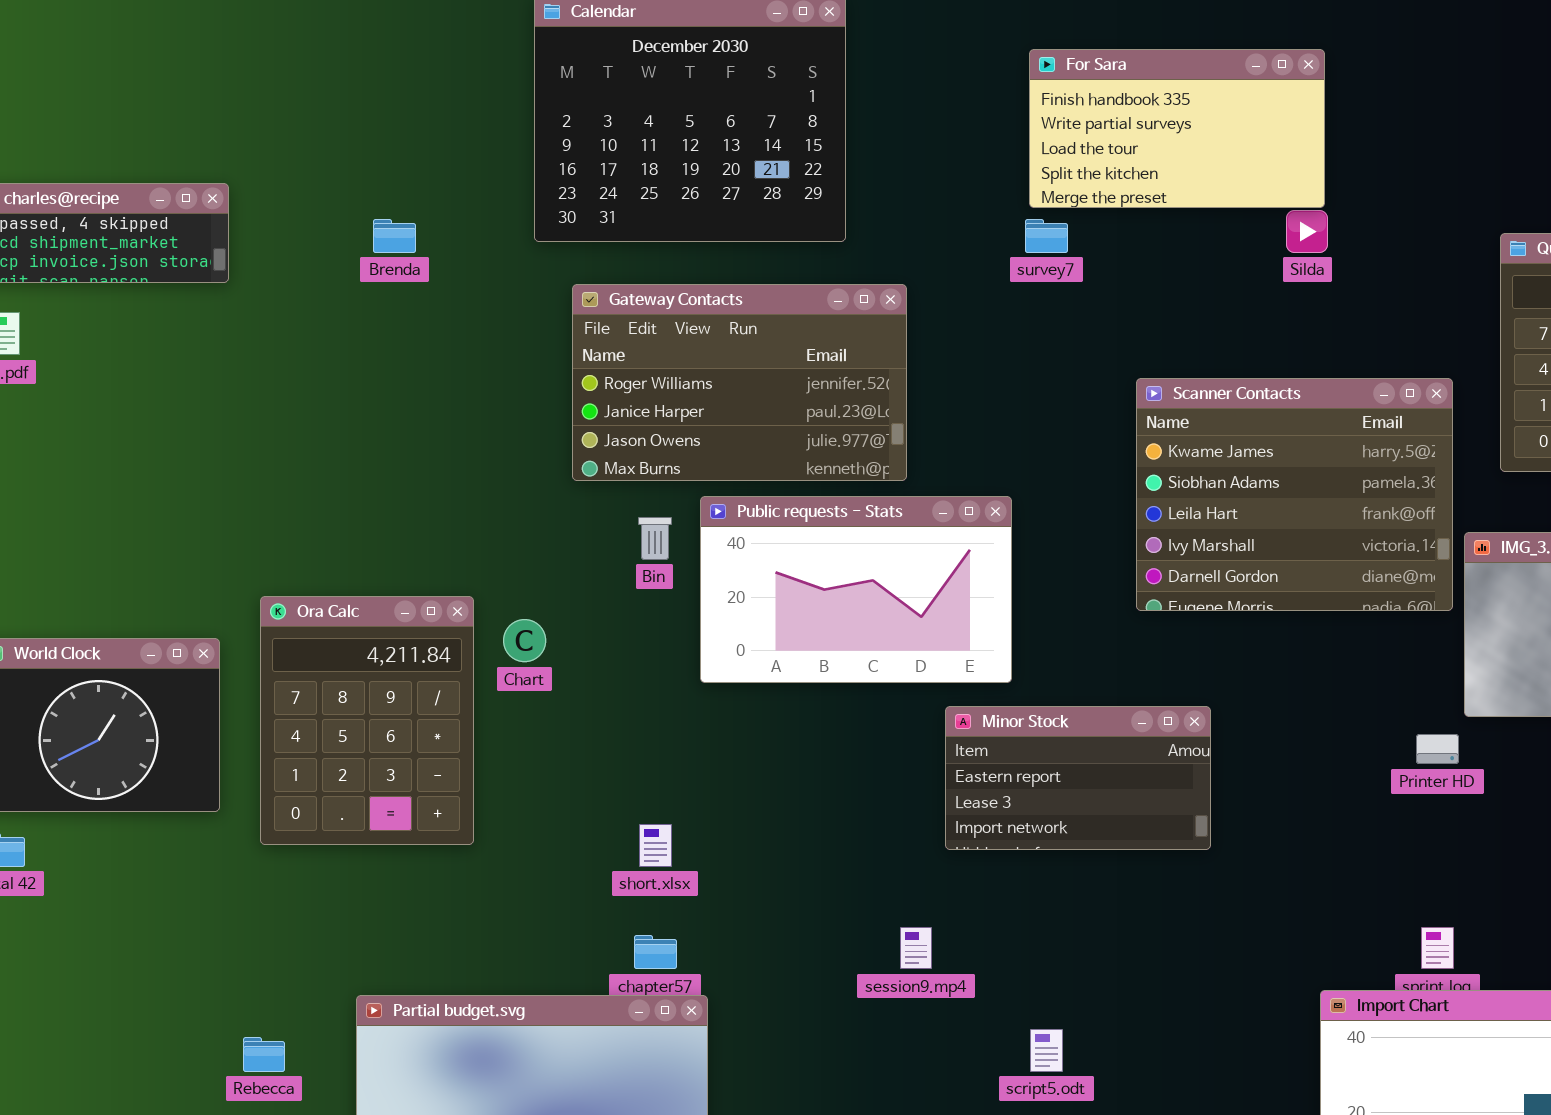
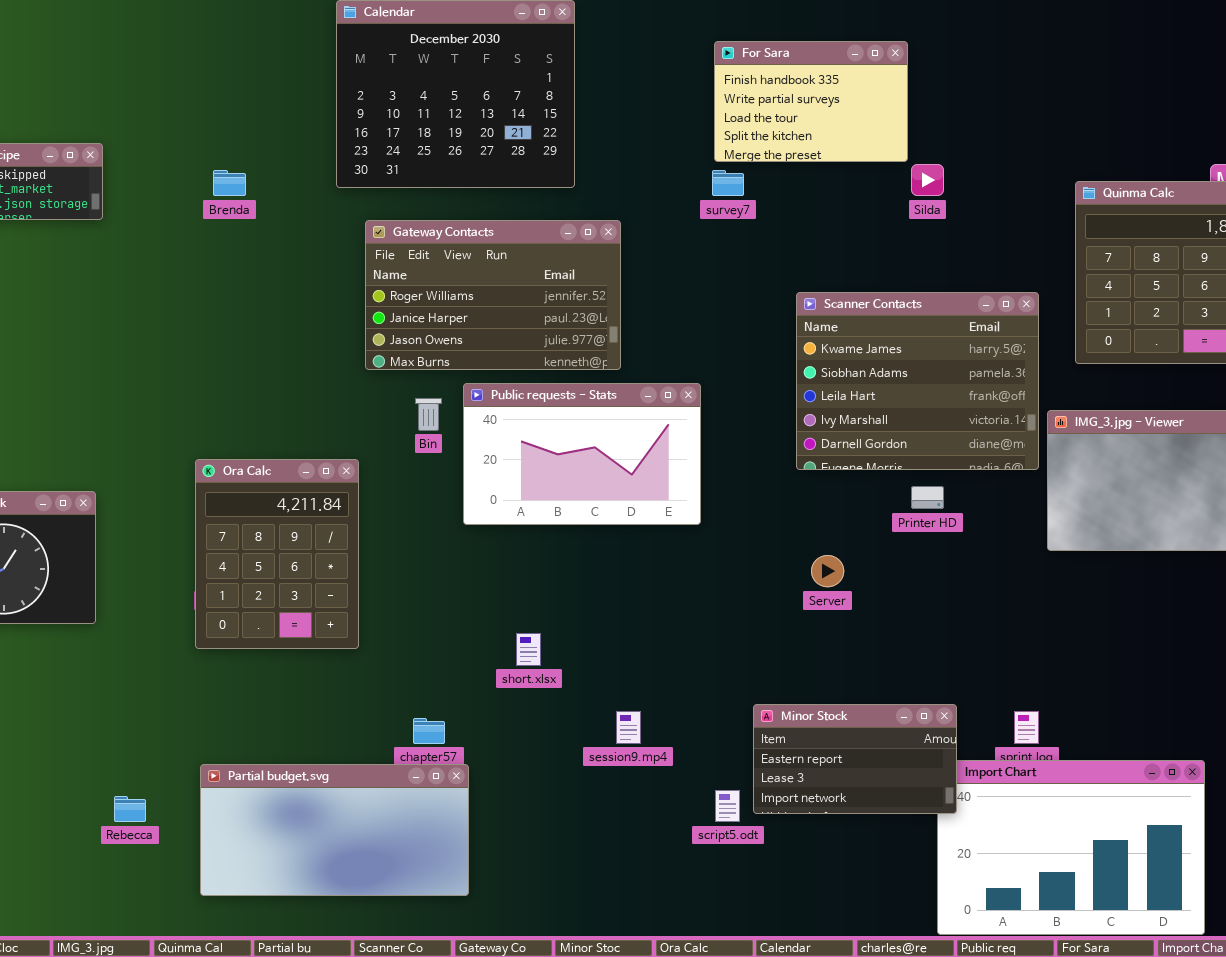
For Sara: [1029,49,1325,208] -> [714,41,908,162], resized
Ora Calc: [260,596,474,845] -> [195,459,359,649], moved
Minor Stock: [945,706,1211,850] -> [753,704,957,814], moved
Printer HD: [1416,734,1459,764] -> [911,486,944,509], moved
short.xlsx: [639,824,672,867] -> [516,633,541,666], moved

